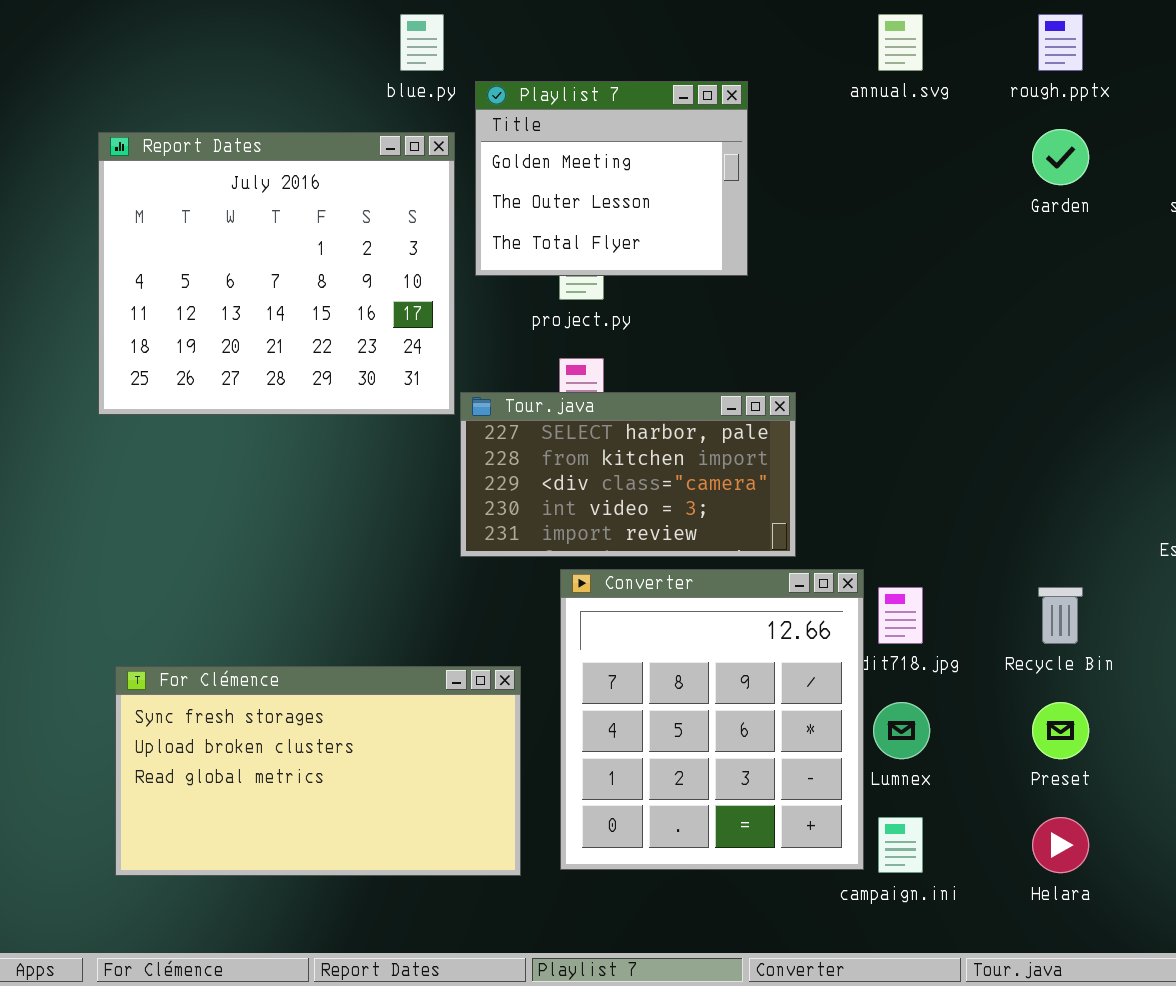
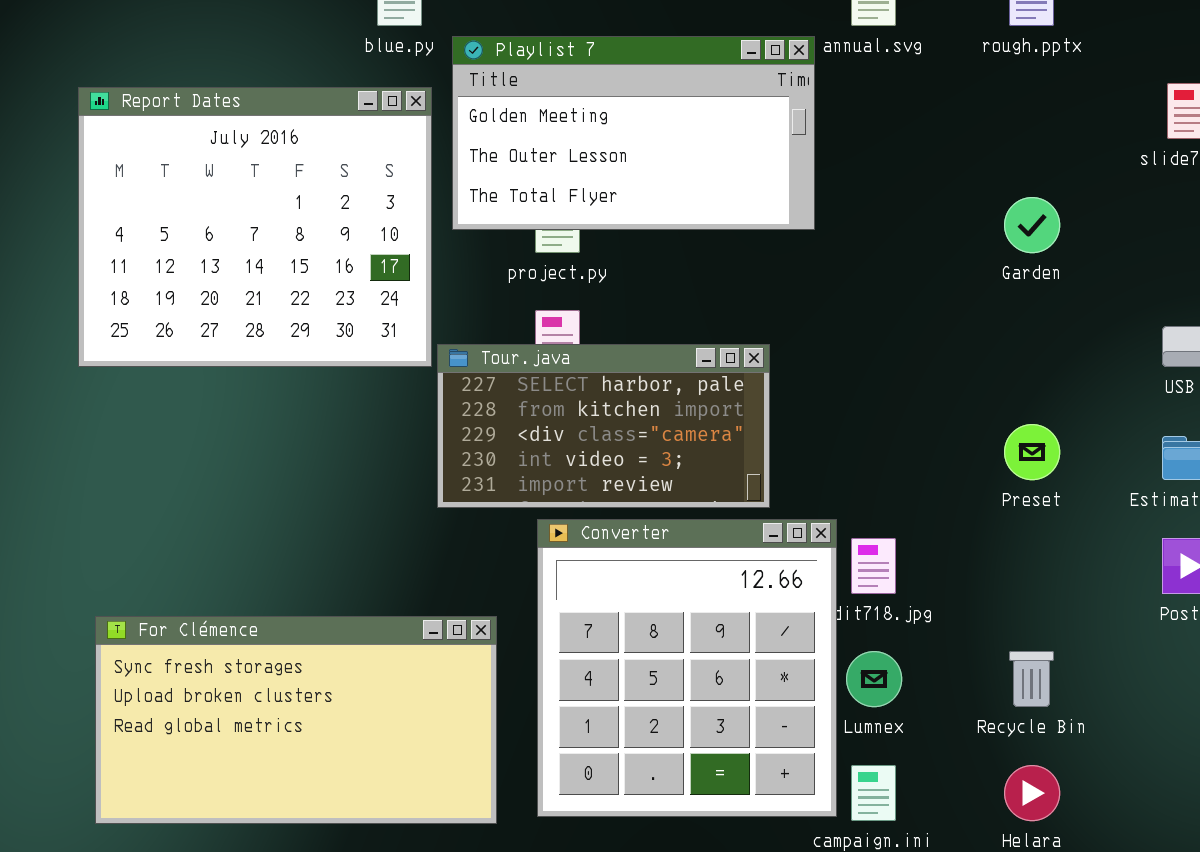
Playlist 7: [475,81,748,276] -> [452,36,815,230], resized
Garden: [1032,129,1089,185] -> [1004,197,1060,253], moved
Recycle Bin: [1038,587,1083,644] -> [1009,651,1054,707], moved
Preset: [1032,702,1089,759] -> [1004,424,1060,480], moved

